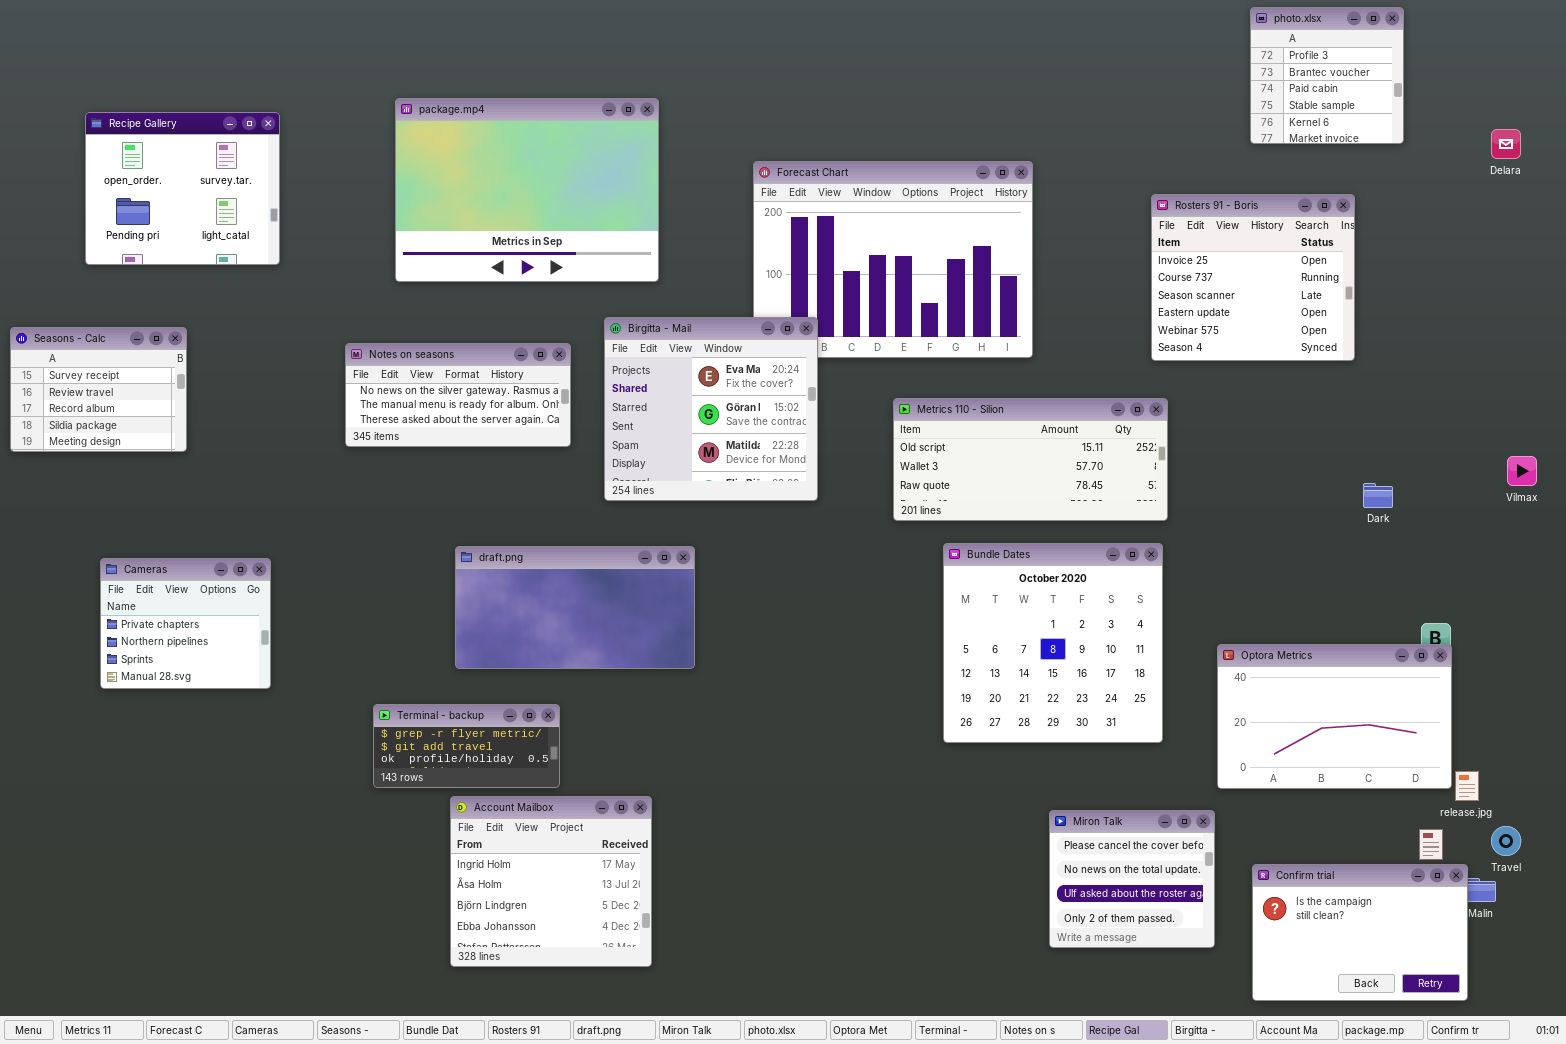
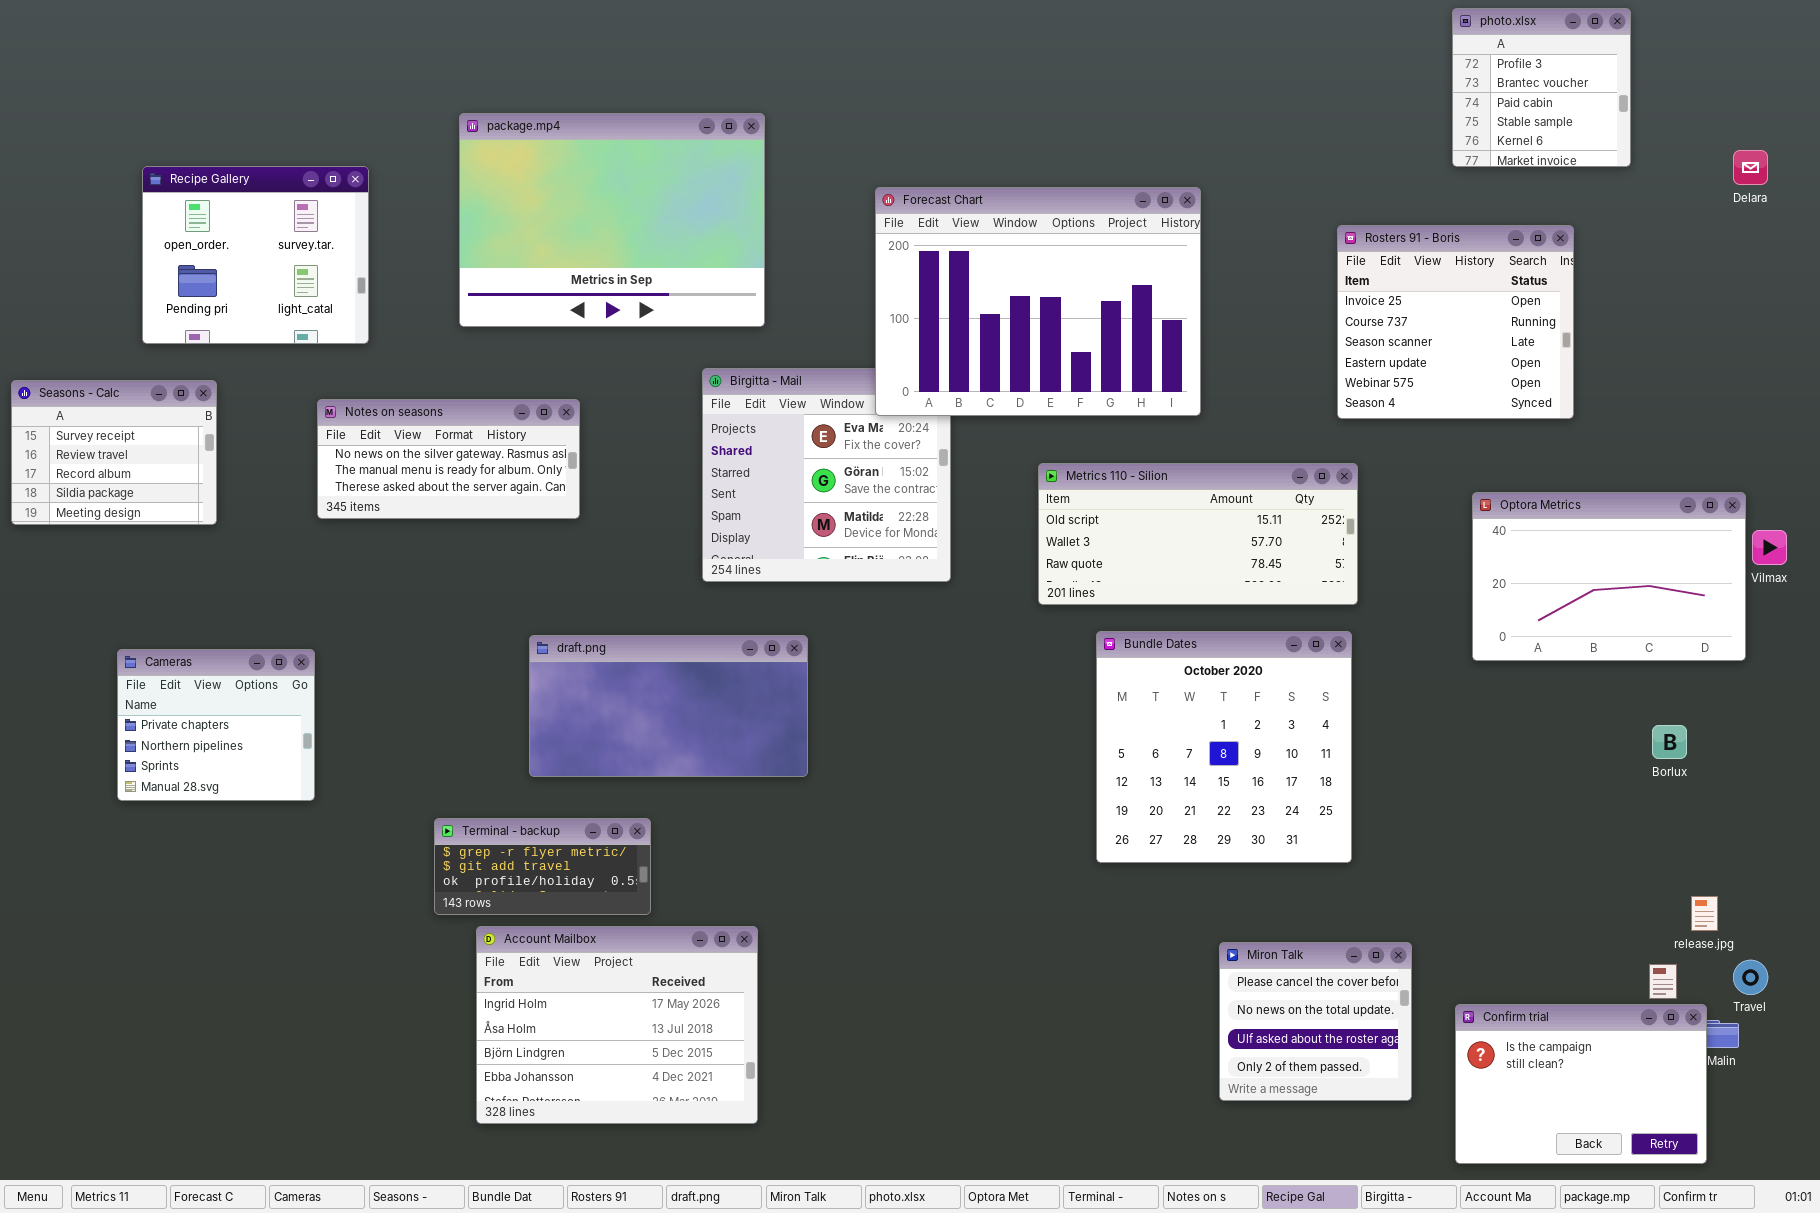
Recipe Gallery: [85,112,280,265] -> [142,166,369,344], moved
Forecast Chart: [753,161,1033,358] -> [875,187,1201,416], raised
Notes on seasons: [345,343,571,447] -> [317,399,580,519], moved
Optora Metrics: [1217,644,1452,789] -> [1472,492,1746,661], moved
Account Mailbox: [450,796,652,967] -> [476,926,758,1124], resized

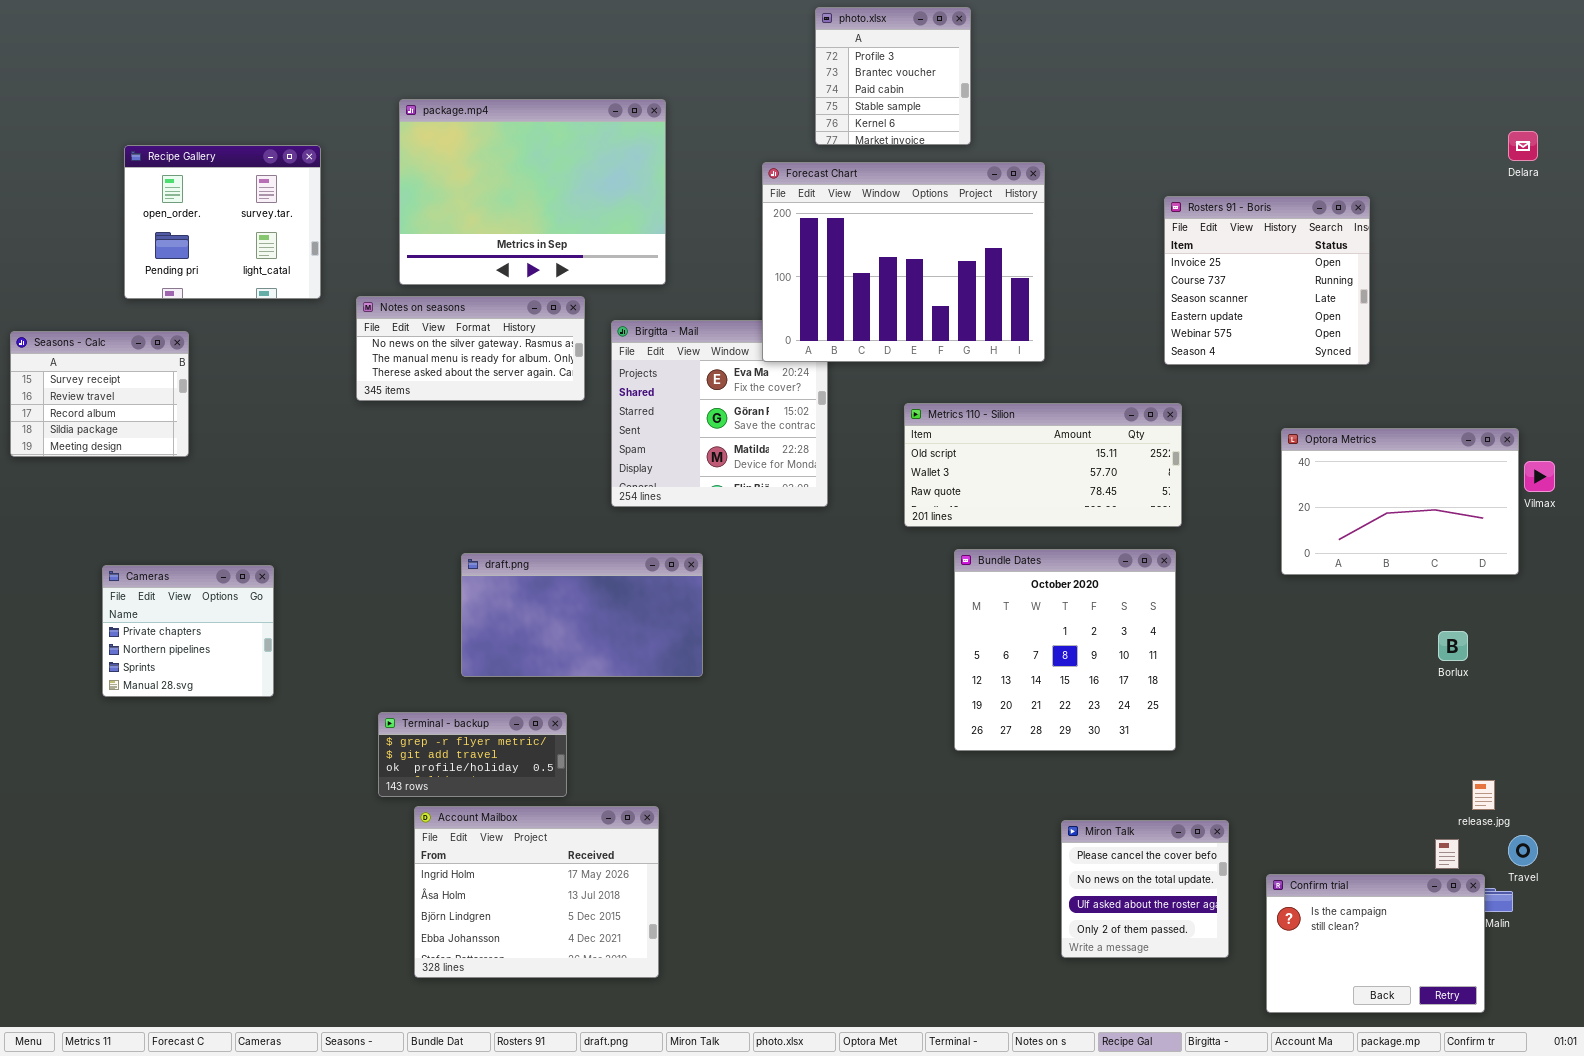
photo.xlsx: [1452,8,1631,167] -> [815,7,971,145], moved
Notes on seasons: [317,399,580,519] -> [356,296,585,401], moved

